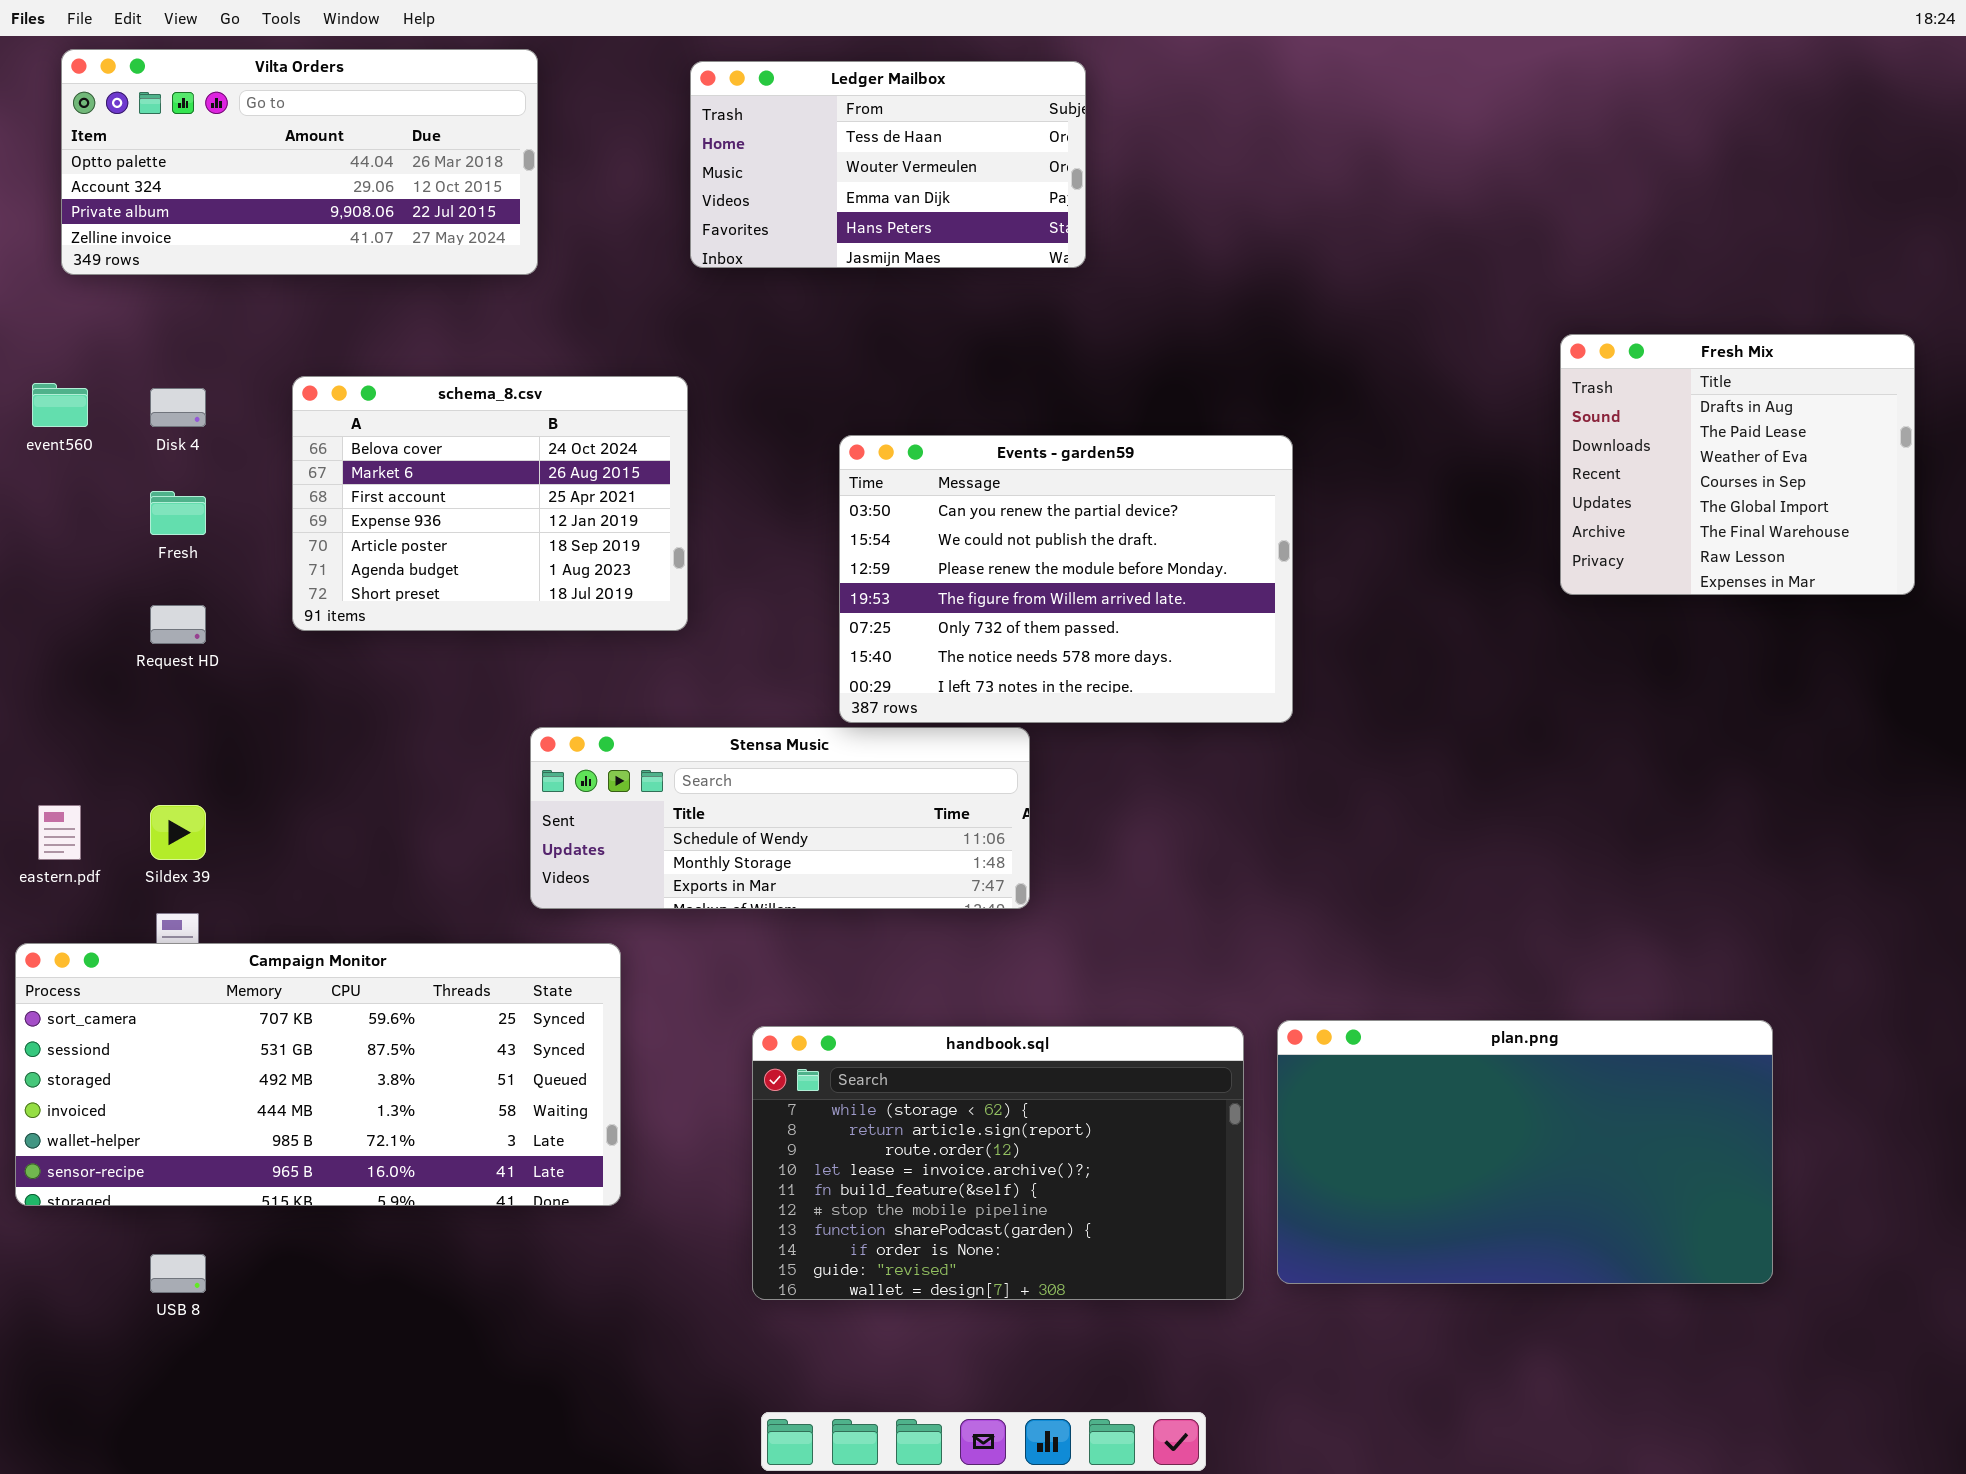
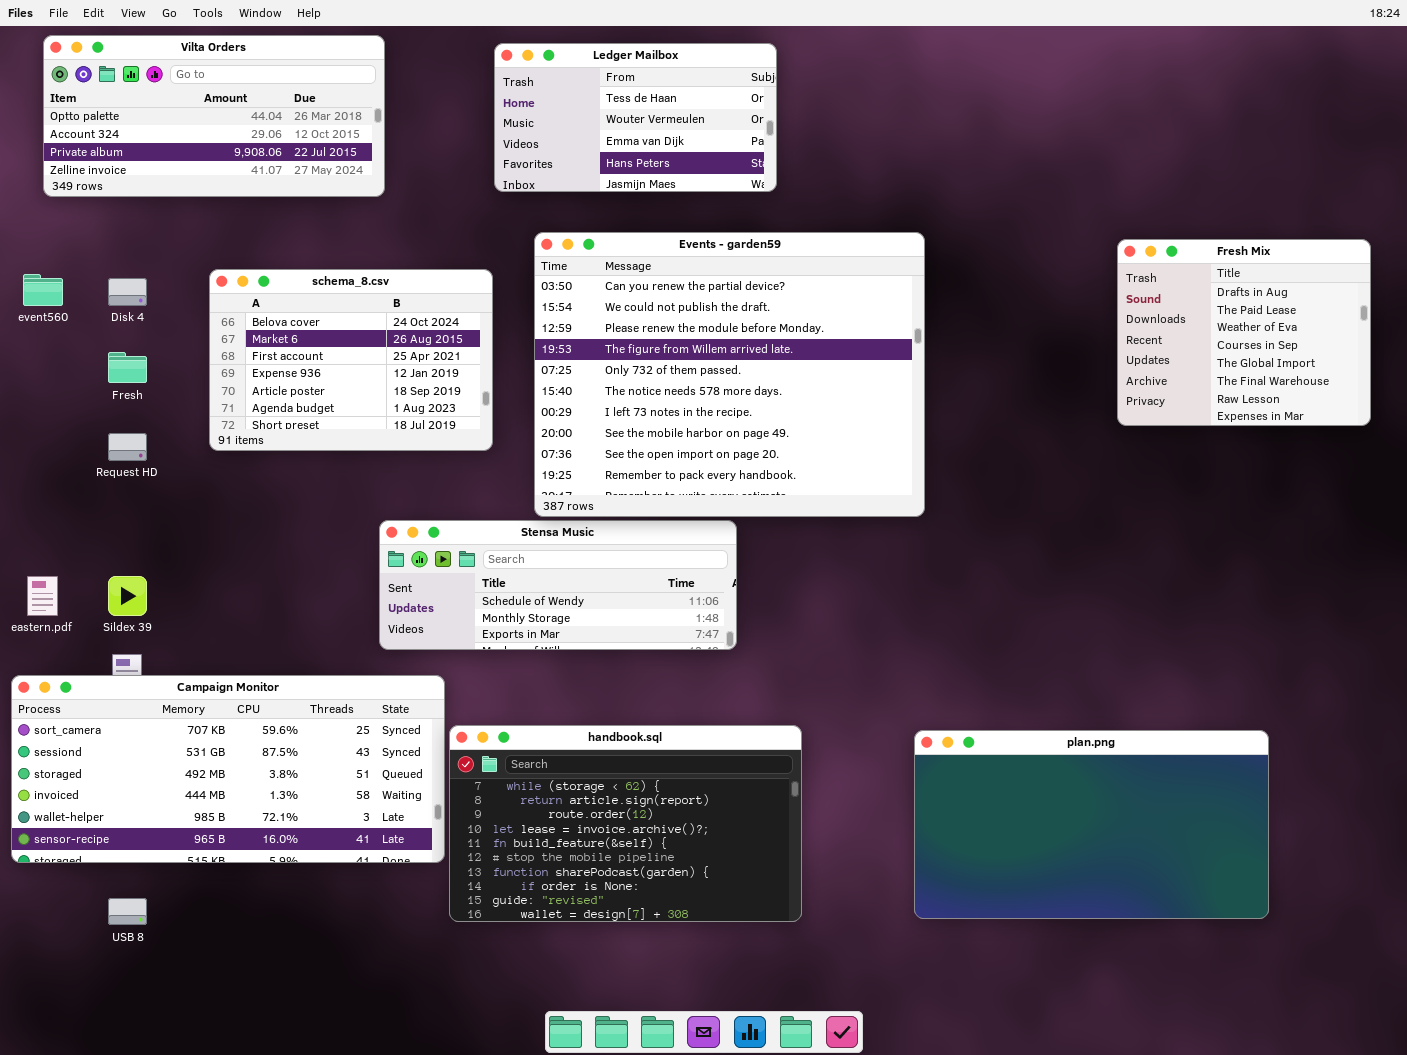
Events - garden59: [839,435,1293,723] -> [534,232,925,517], resized
handbook.sql: [752,1026,1244,1300] -> [449,725,802,922], moved

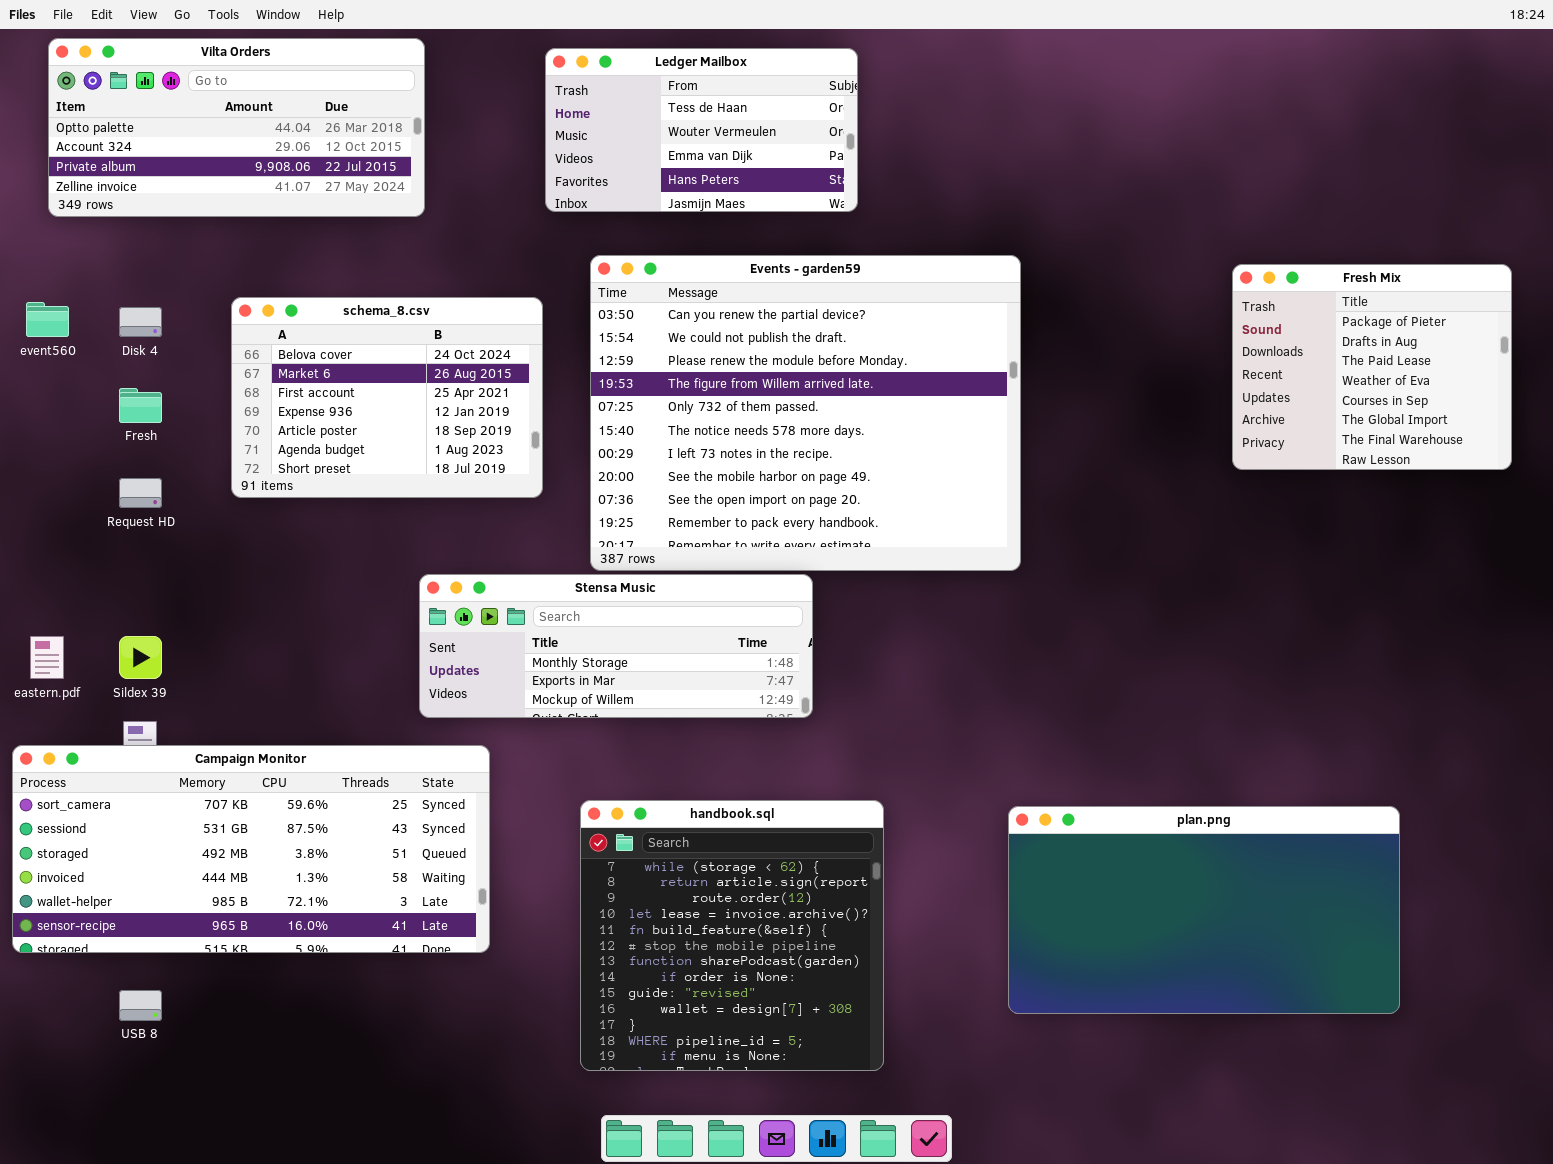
Fresh Mix: [1117,239,1371,426] -> [1232,264,1512,470], scrolled up 1 row
Stensa Music: [379,520,737,650] -> [419,574,813,718], scrolled down 1 row
handbook.sql: [449,725,802,922] -> [580,800,884,1071], resized

